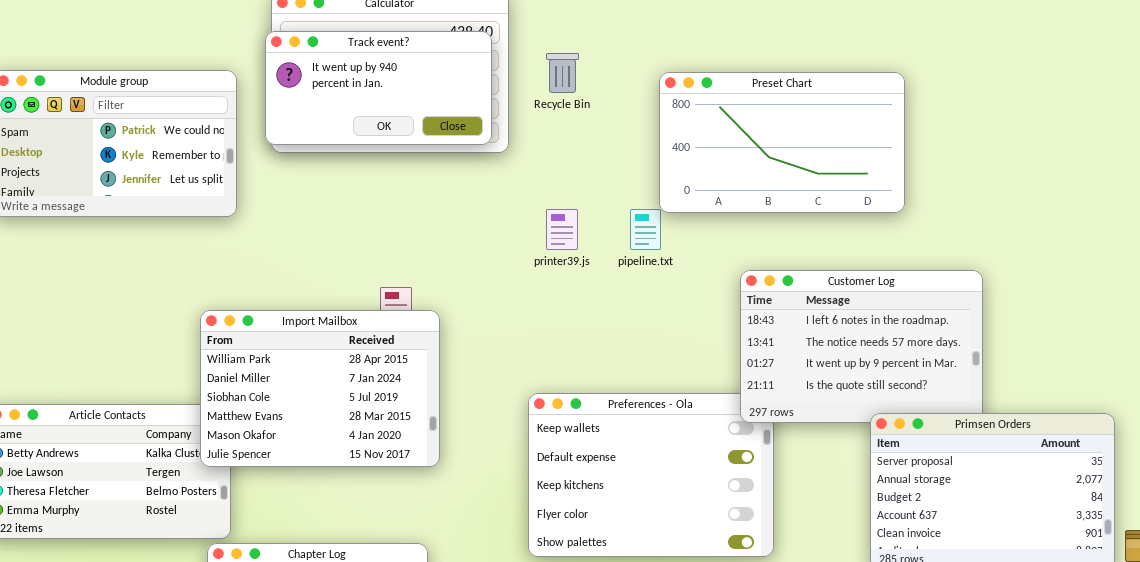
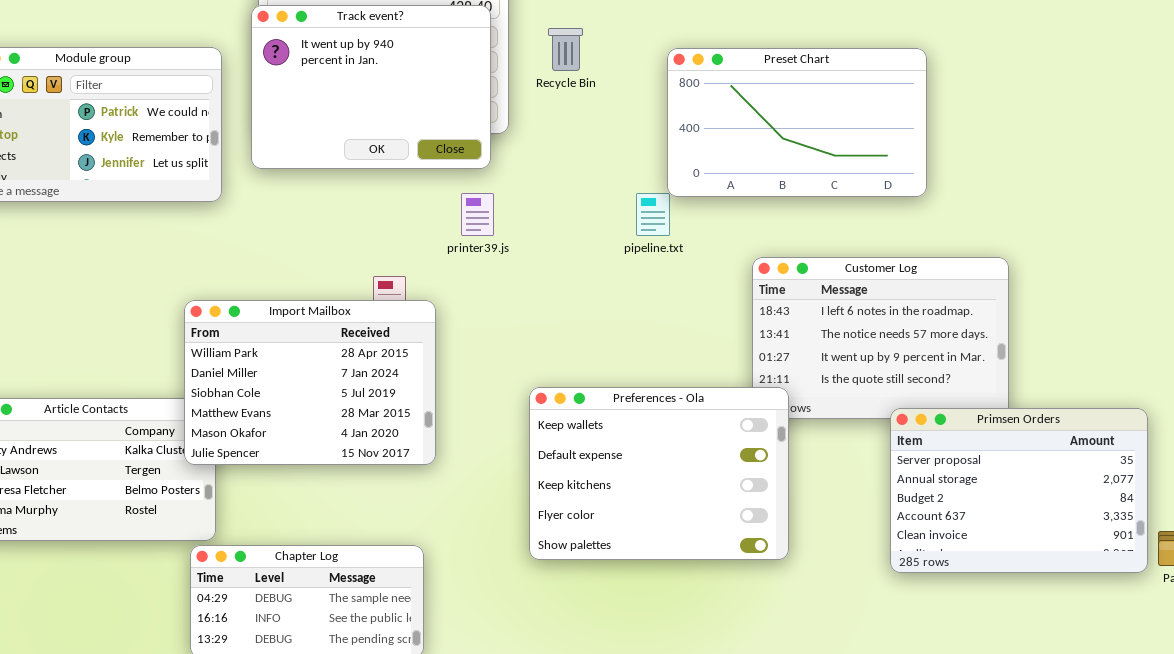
Track event?: [265,31,492,145] -> [251,5,491,169], resized
printer39.js: [546,209,578,250] -> [461,193,494,236], moved
Preferences - Ola: [528,393,774,557] -> [529,387,789,560], raised

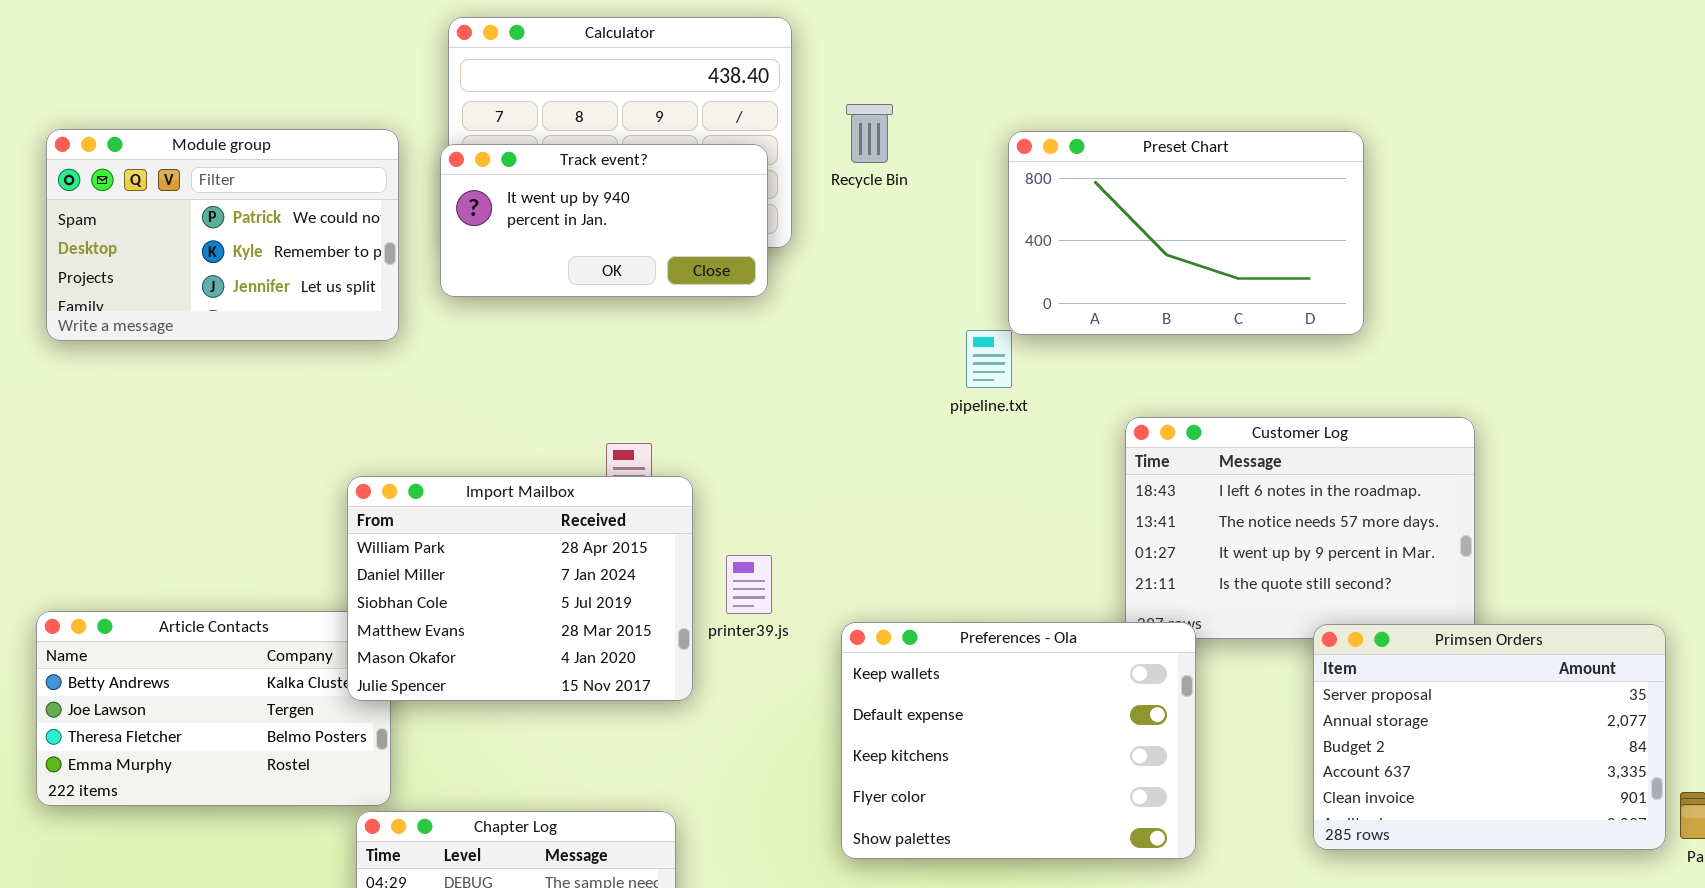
Track event?: [251,5,491,169] -> [440,144,768,297], resized
printer39.js: [461,193,494,236] -> [726,555,772,614], moved
Preferences - Ola: [529,387,789,560] -> [841,622,1196,859], moved

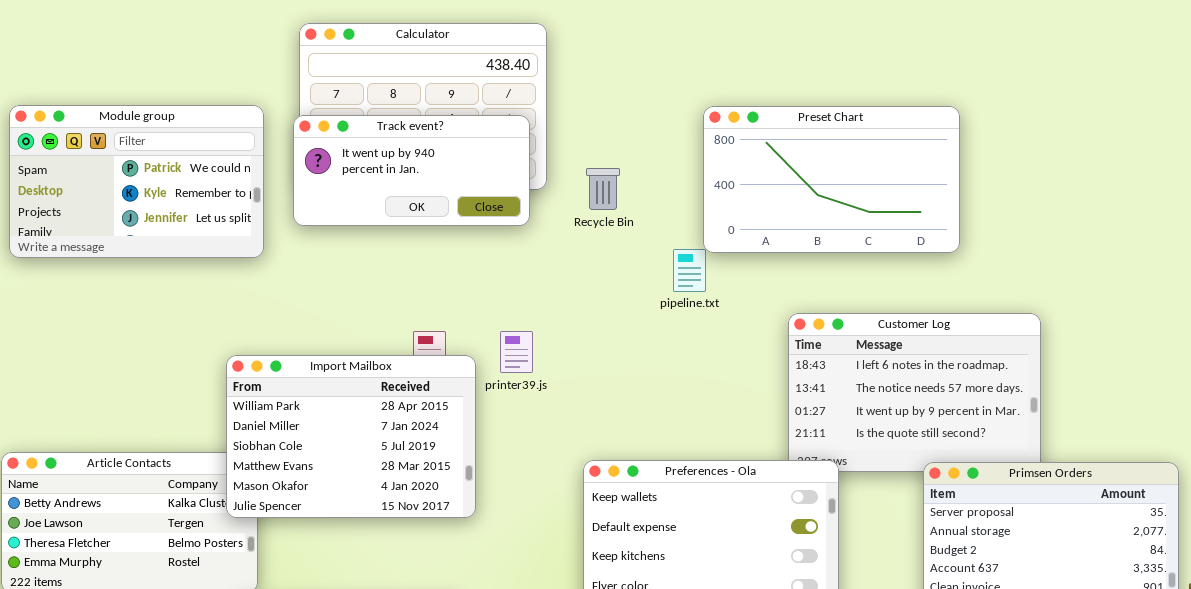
Recycle Bin: [846,104,893,163] -> [586,168,620,210], moved
printer39.js: [726,555,772,614] -> [500,331,533,373], moved

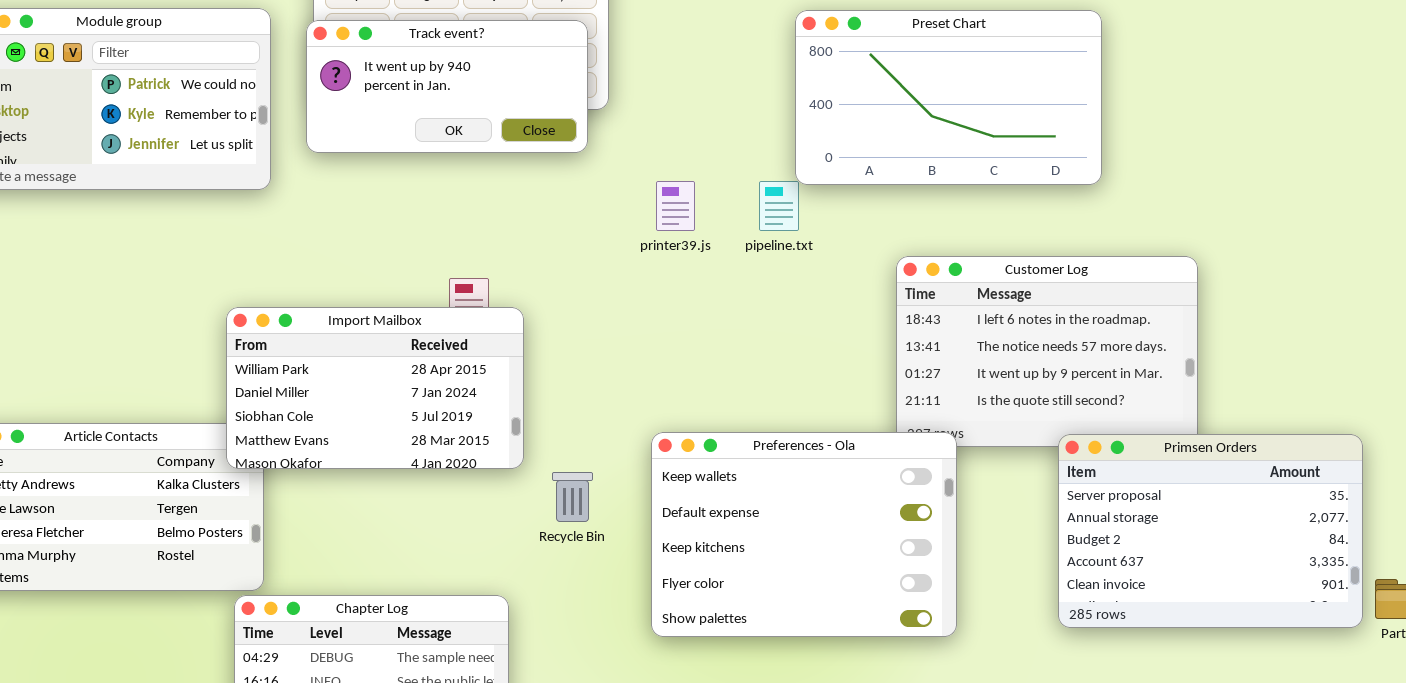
Recycle Bin: [586,168,620,210] -> [552,472,593,522], moved
printer39.js: [500,331,533,373] -> [656,181,695,231], moved
Import Mailbox: [226,355,476,518] -> [226,307,524,469], resized

